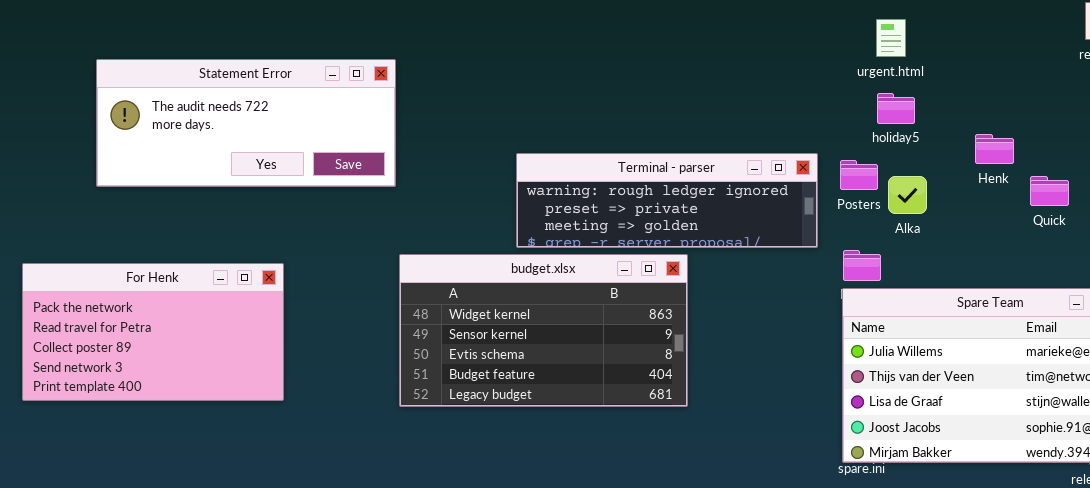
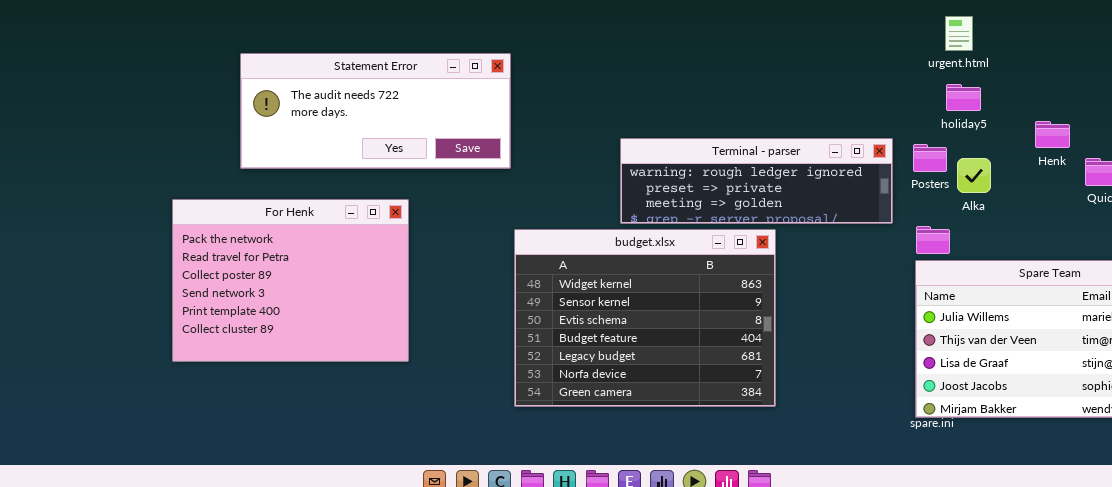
budget.xlsx: [399,254,688,407] -> [514,229,776,407], resized
For Henk: [22,263,284,401] -> [172,199,409,362], resized

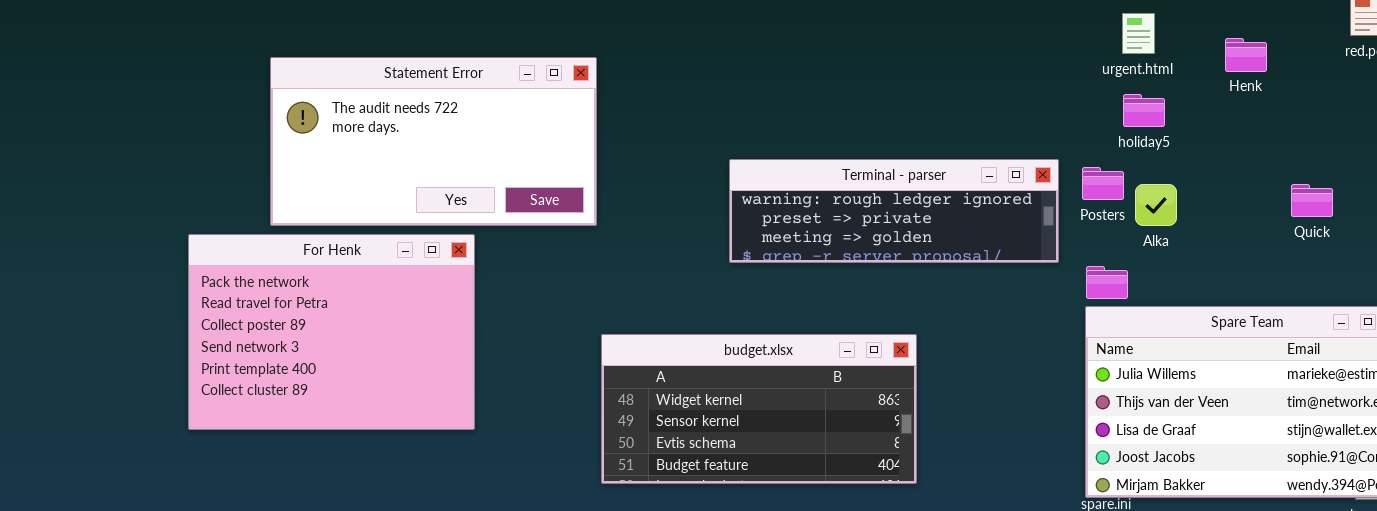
Statement Error: [240,53,511,169] -> [270,57,597,226], resized
Henk: [1035,121,1070,148] -> [1225,38,1267,72], moved
budget.xlsx: [514,229,776,407] -> [601,334,917,484], resized

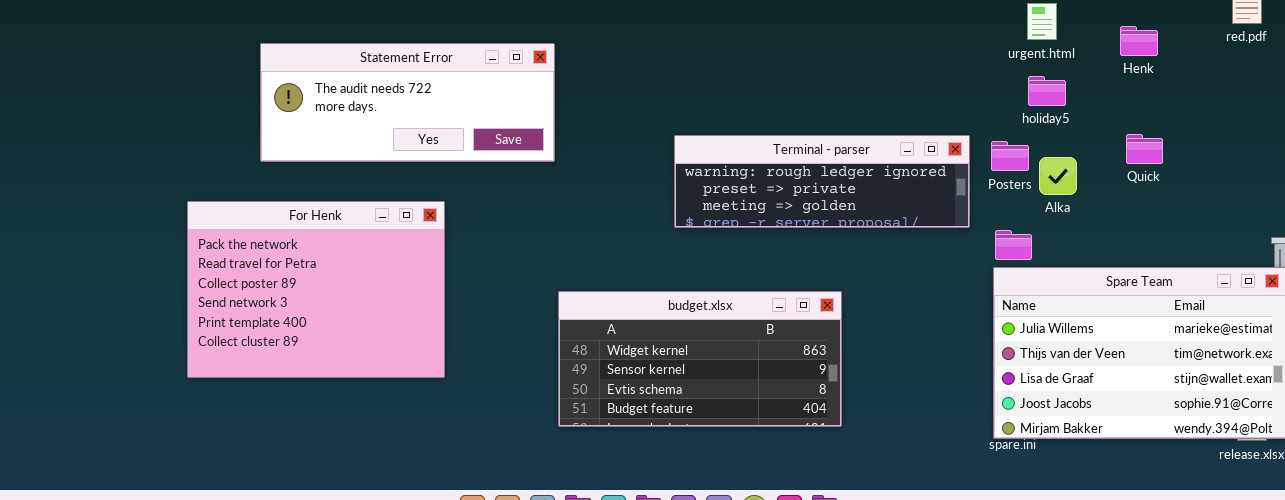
Statement Error: [270,57,597,226] -> [260,43,555,162], resized
Quick: [1291,184,1333,217] -> [1126,134,1163,164], moved

